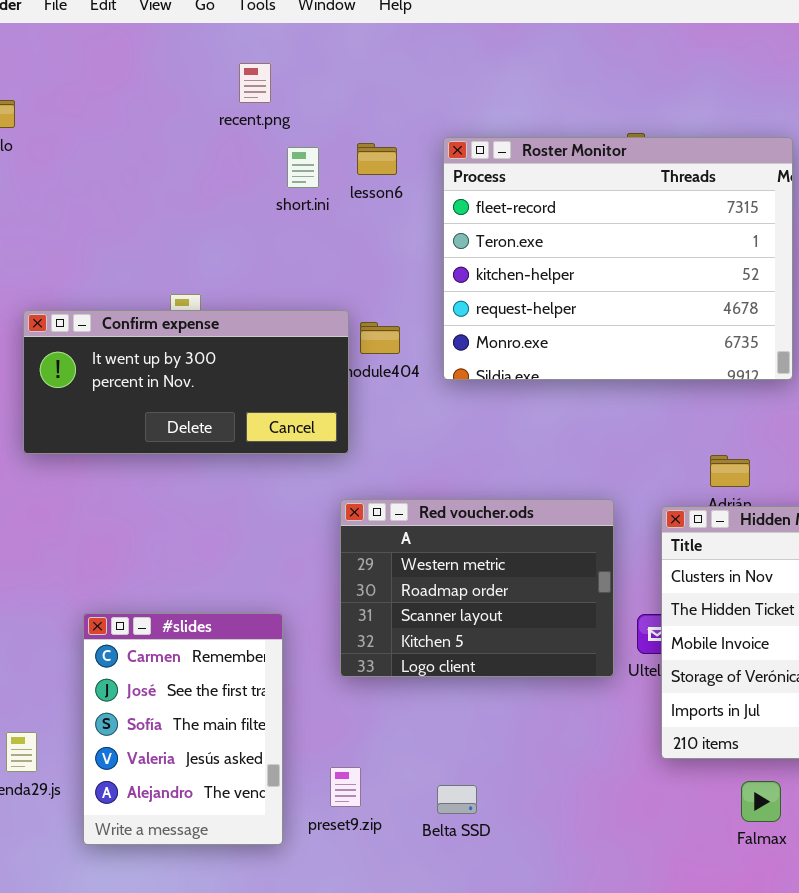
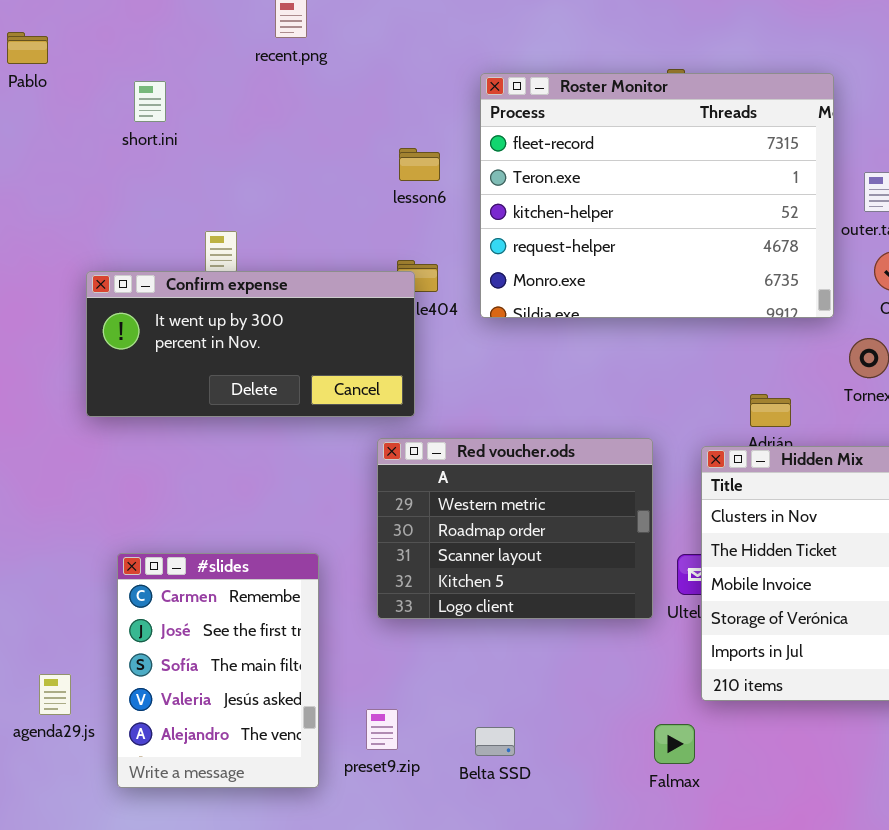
lesson6: [357,143,397,175] -> [399,148,440,181], moved
short.ini: [287,147,319,188] -> [134,81,166,122], moved
Confirm expense: [23,310,349,454] -> [86,271,415,417], moved
Falmax: [741,781,781,822] -> [654,724,695,764], moved

